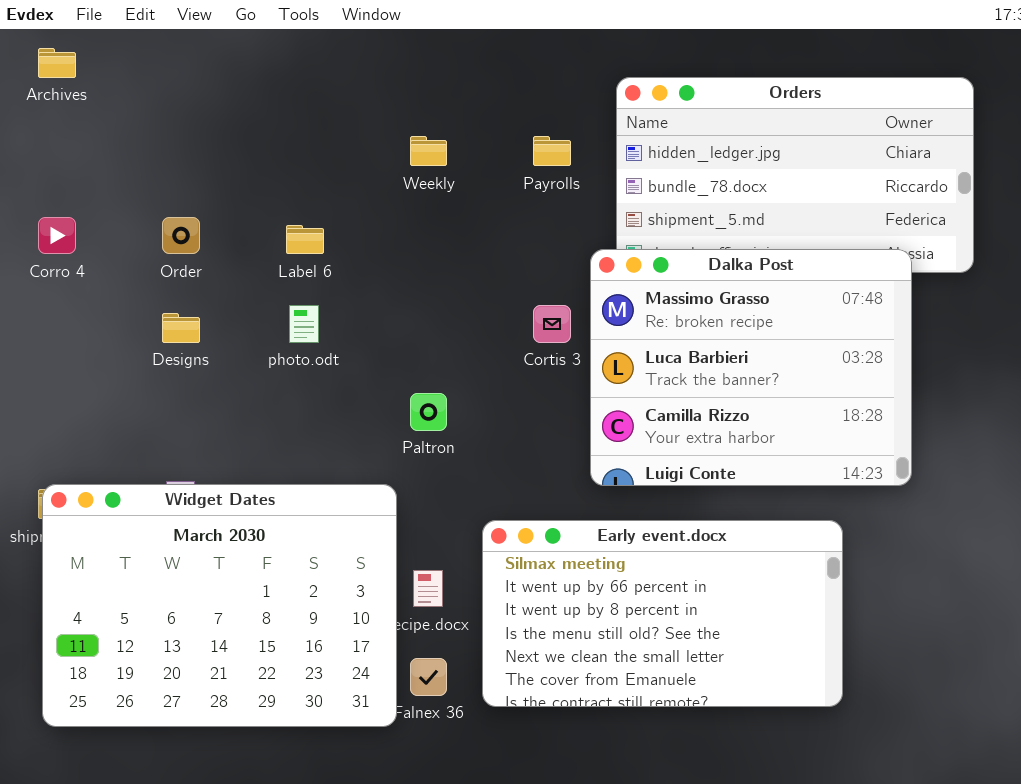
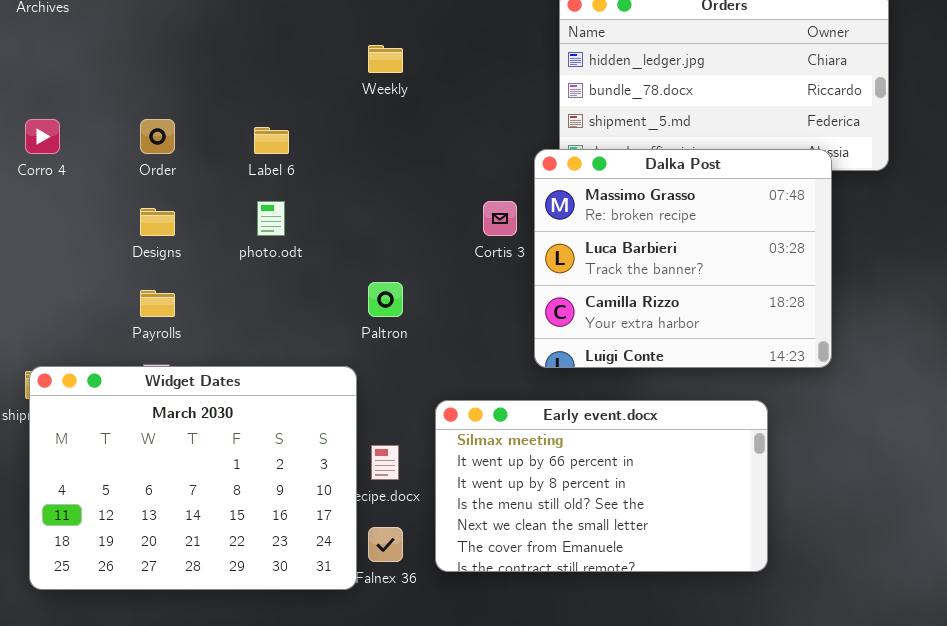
Payrolls: [533,136,571,166] -> [140,290,175,317], moved

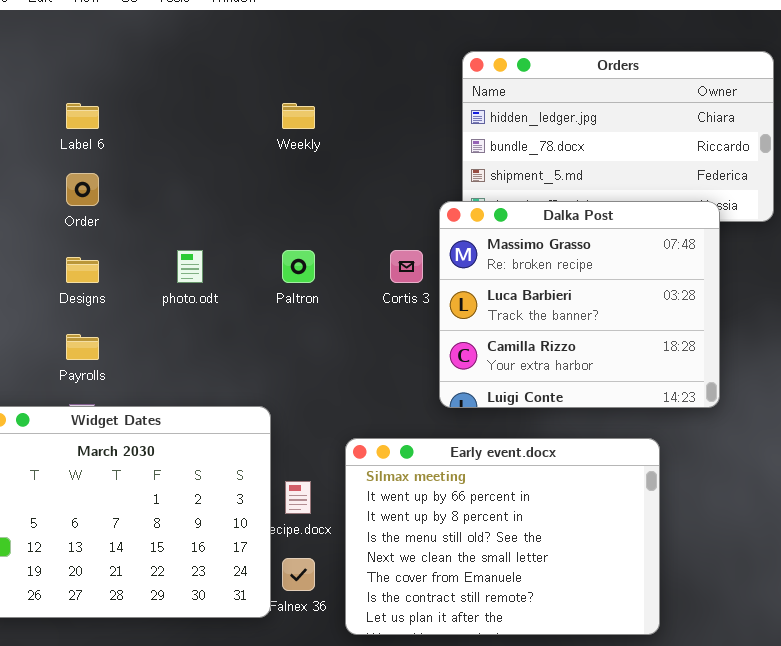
Label 6: [254,127,289,154] -> [66,103,99,129], moved
Paltron: [368,282,403,317] -> [282,250,315,283], moved
Early event.docx: [435,400,768,572] -> [345,438,660,635], resized

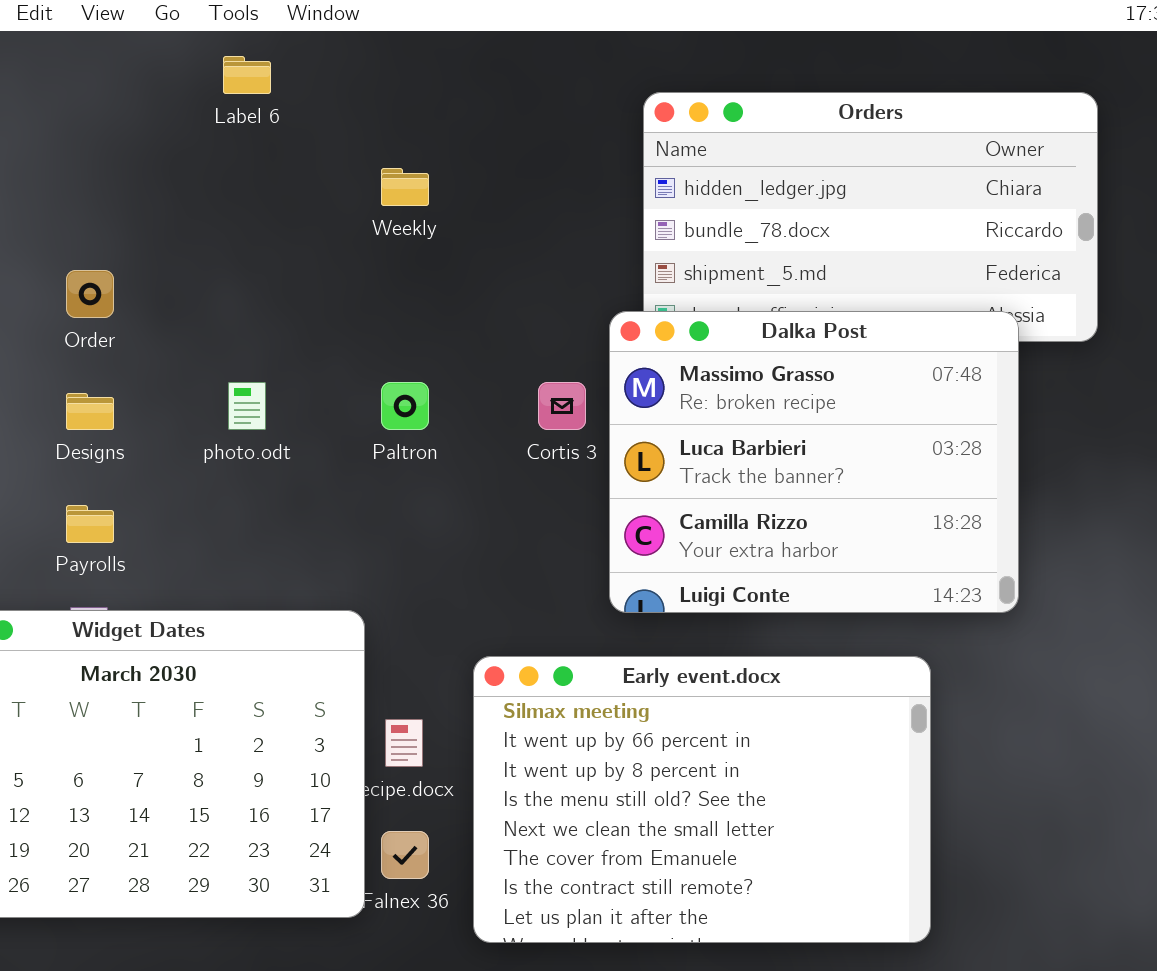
Label 6: [66,103,99,129] -> [223,56,271,94], moved

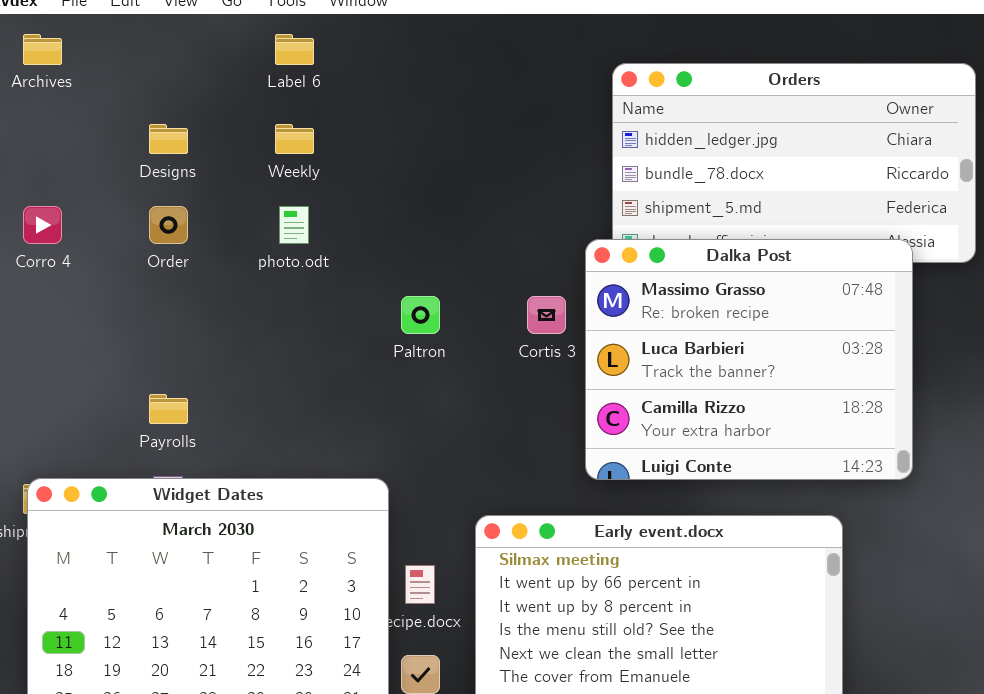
Weekly: [381,168,429,206] -> [275,124,314,154], moved
photo.odt: [228,382,266,430] -> [279,206,309,244], moved
Designs: [66,393,114,430] -> [149,124,188,154], moved

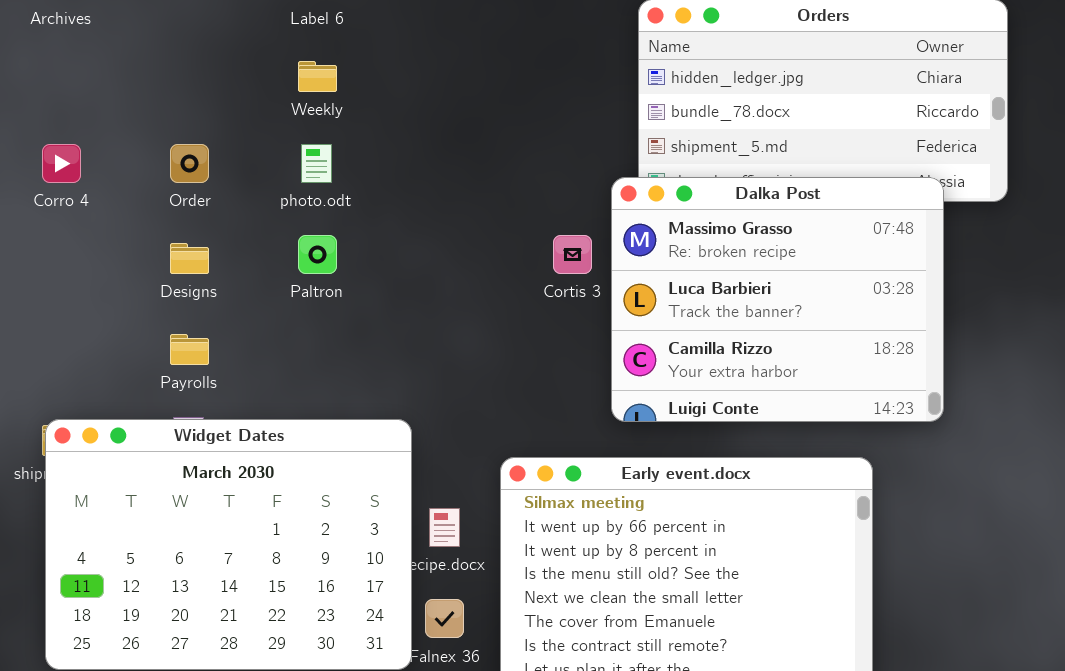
Designs: [149,124,188,154] -> [170,243,209,274], moved
Paltron: [401,296,440,334] -> [298,235,337,274], moved

